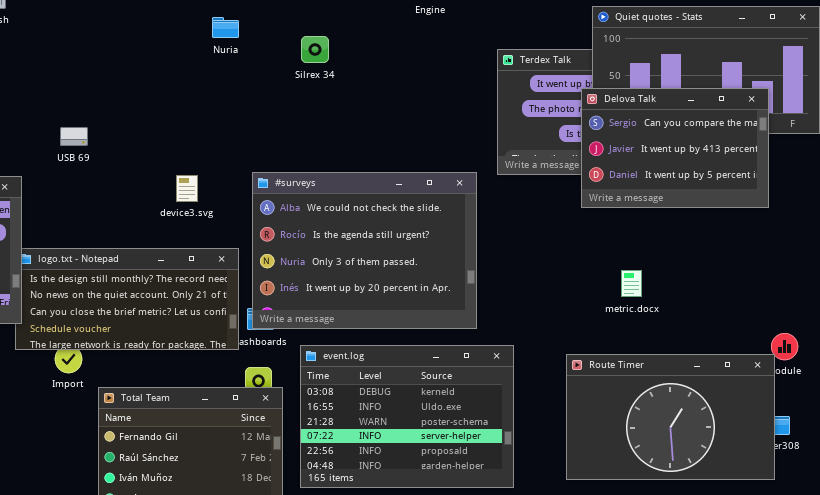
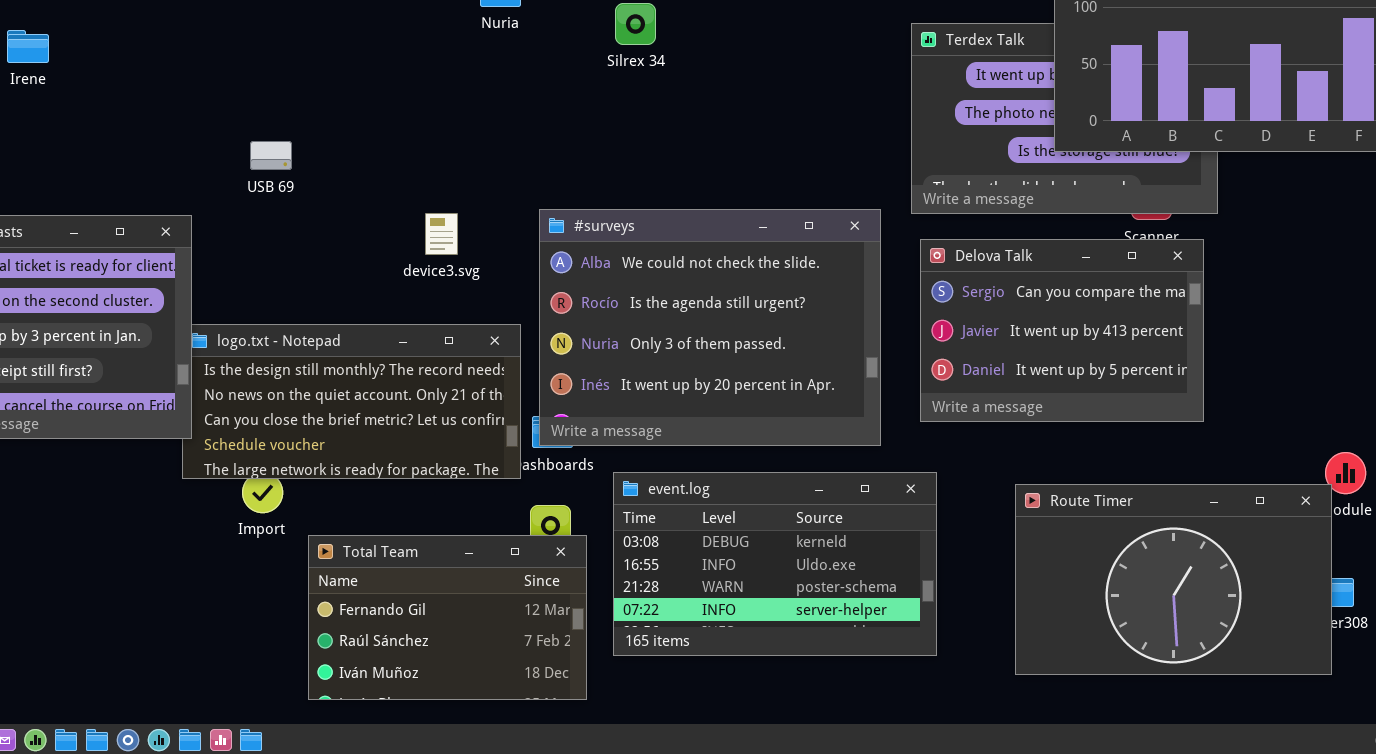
Delova Talk: [581,88,769,208] -> [920,239,1204,422], moved
event.log: [300,345,514,488] -> [613,472,937,656], resized

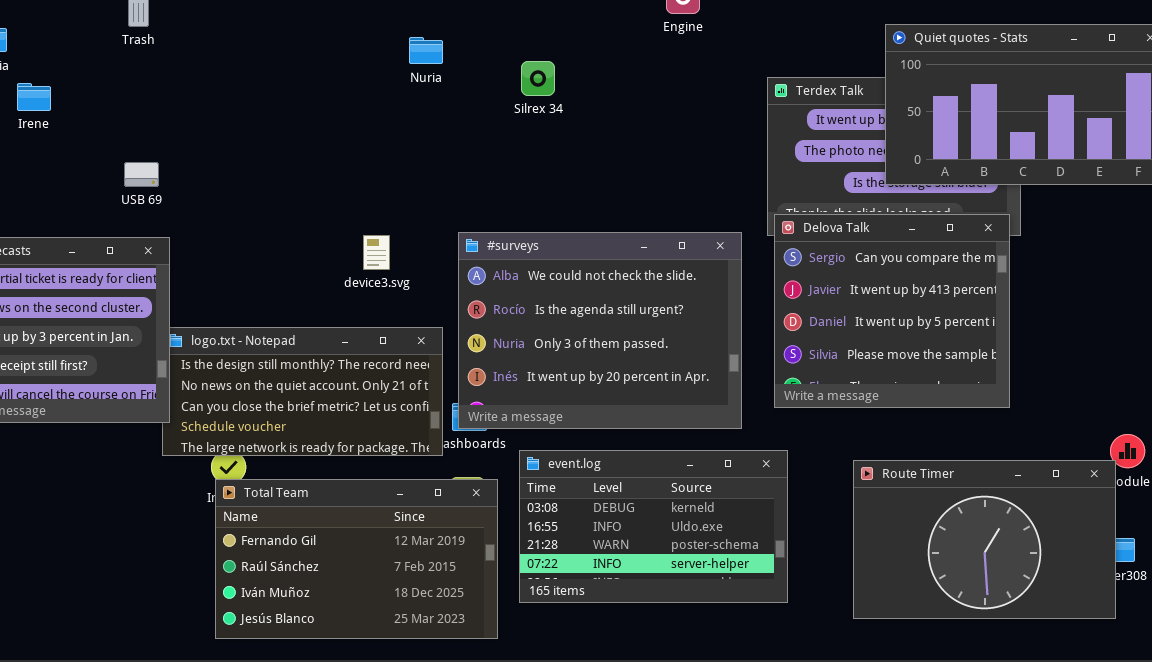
USB 69: [250,141,292,170] -> [124,162,159,187], moved
Delova Talk: [920,239,1204,422] -> [774,214,1010,408], resized
Total Team: [308,535,587,700] -> [215,479,498,639], resized

